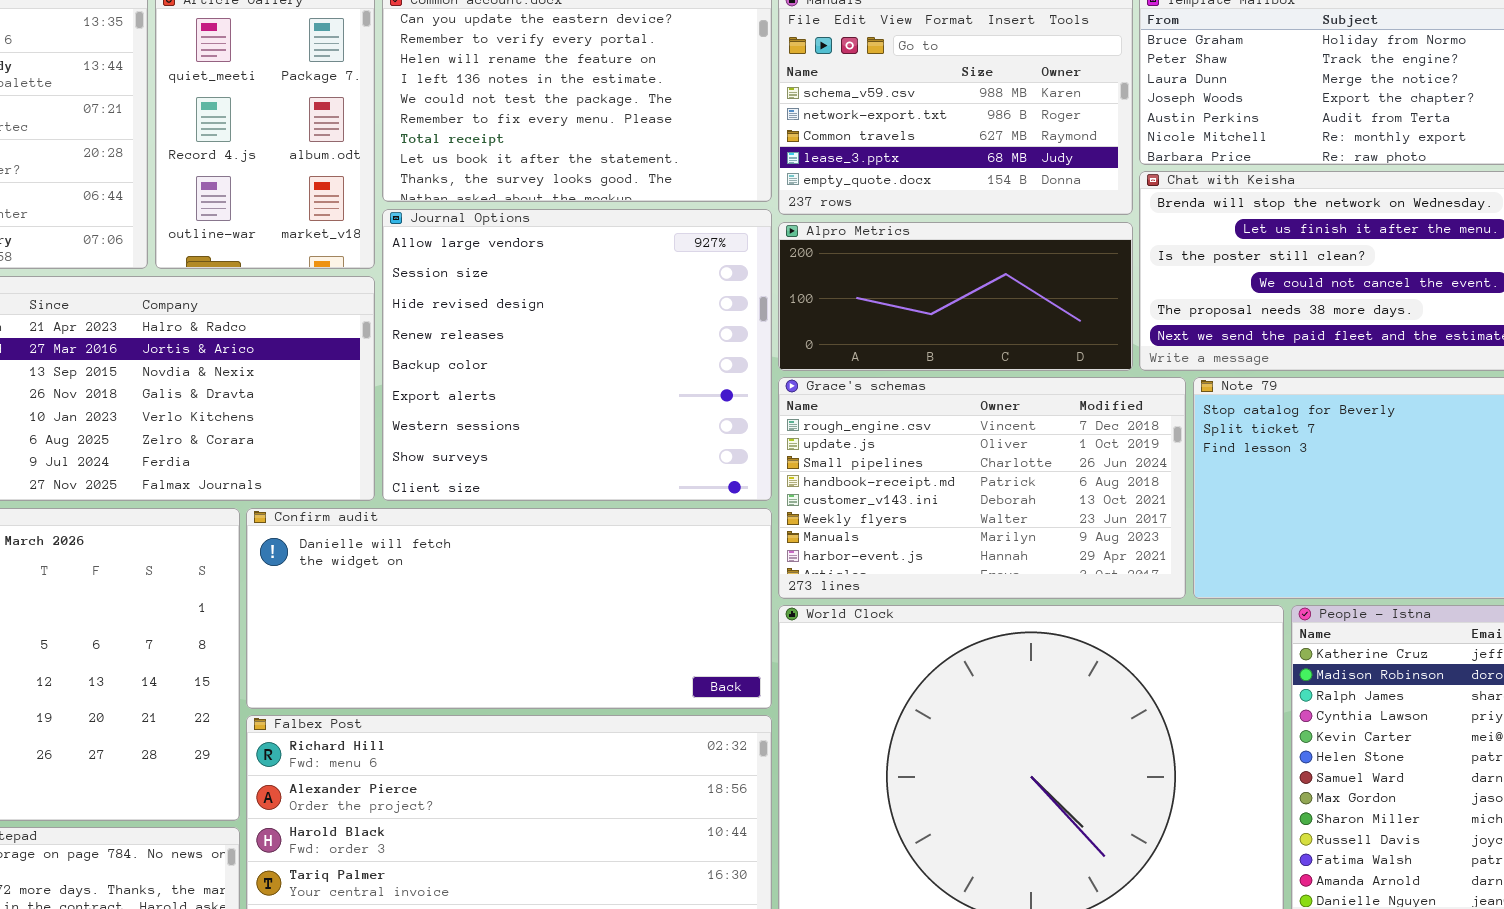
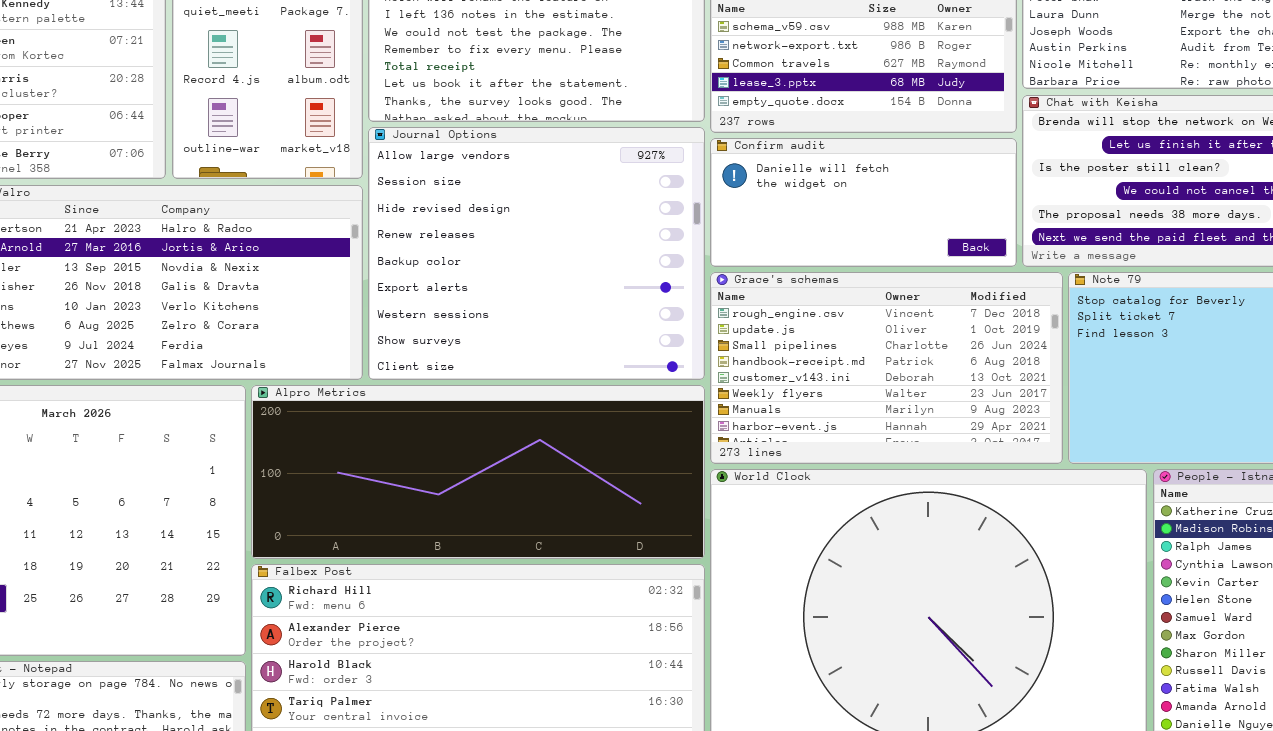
Alpro Metrics: [778,222,1133,371] -> [251,385,705,559], moved, resized
Confirm audit: [246,508,772,709] -> [710,138,1017,267], moved, resized

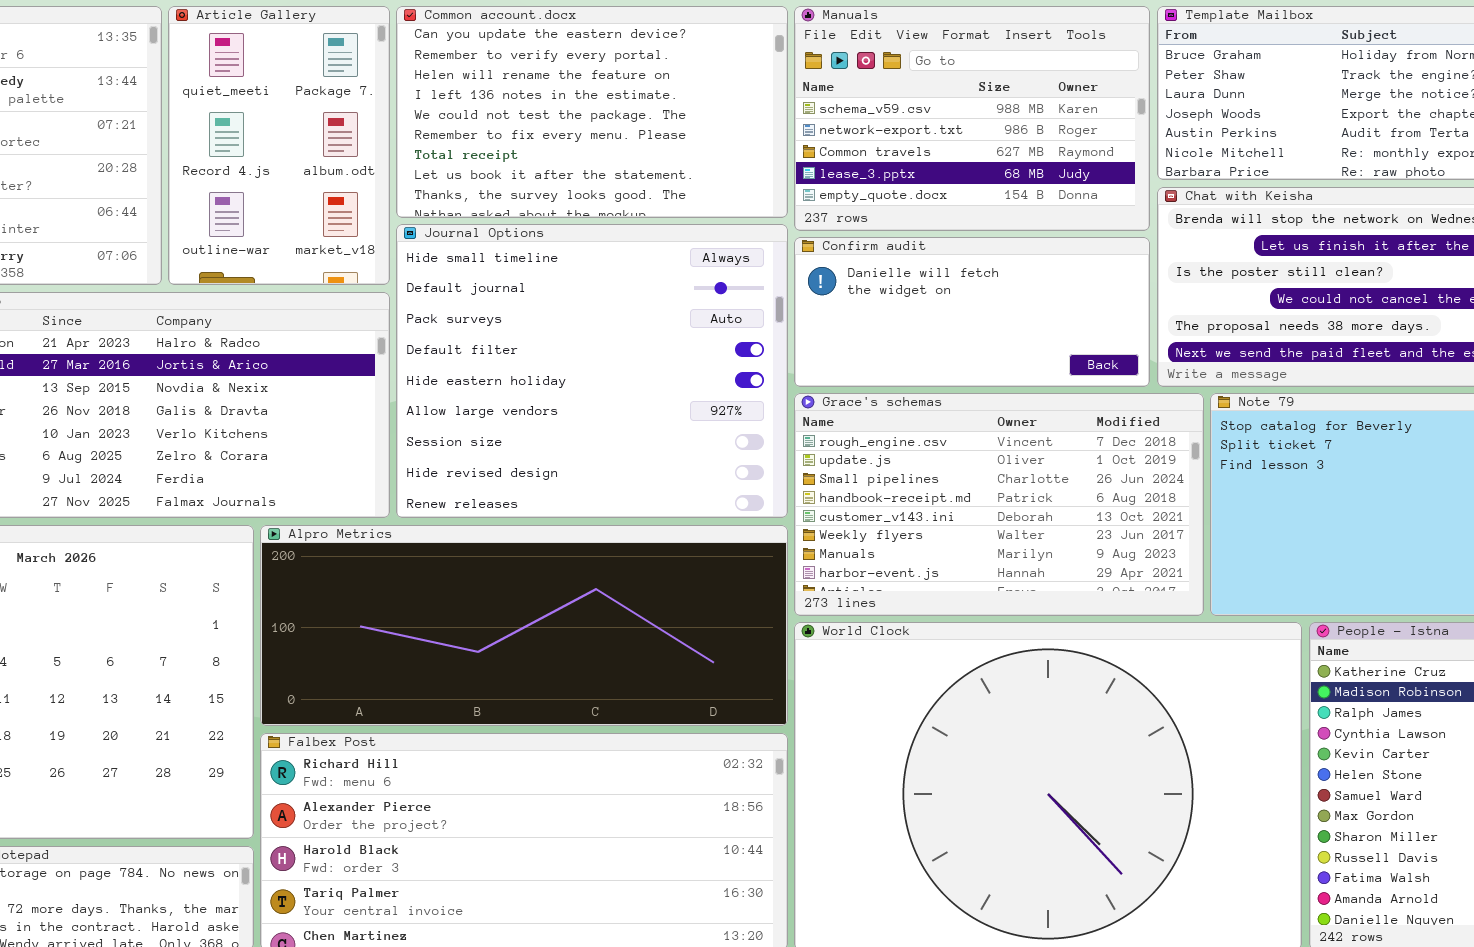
Journal Options: [368,127,705,380] -> [396,224,788,518], scrolled up 5 rows

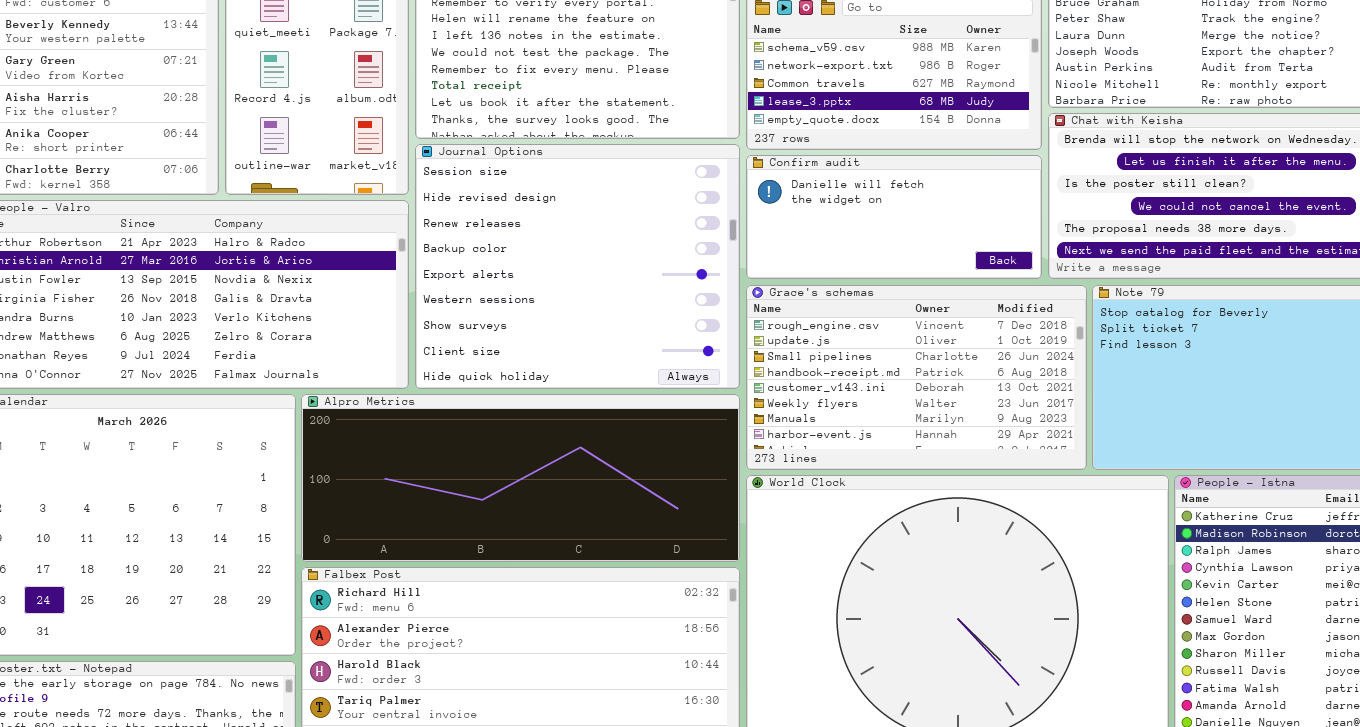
Journal Options: [396,224,788,518] -> [415,144,740,389], scrolled down 6 rows

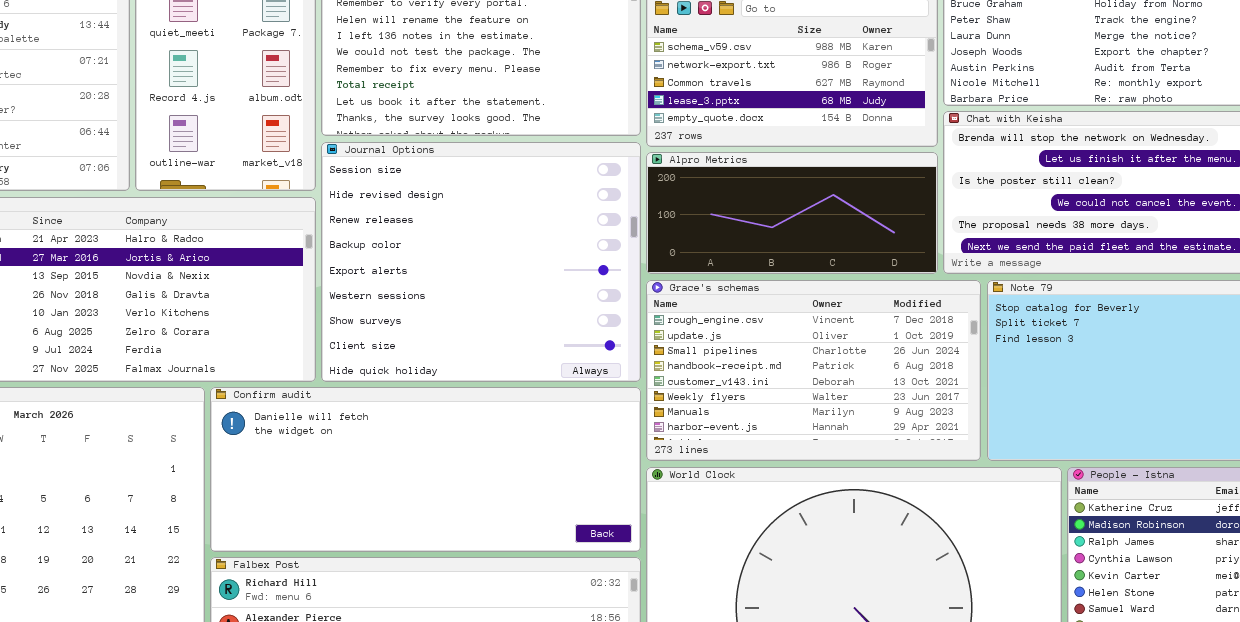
Confirm audit: [746,155,1042,279] -> [210,387,641,552], moved, resized
Alpro Metrics: [301,394,740,562] -> [646,152,938,274], moved, resized

